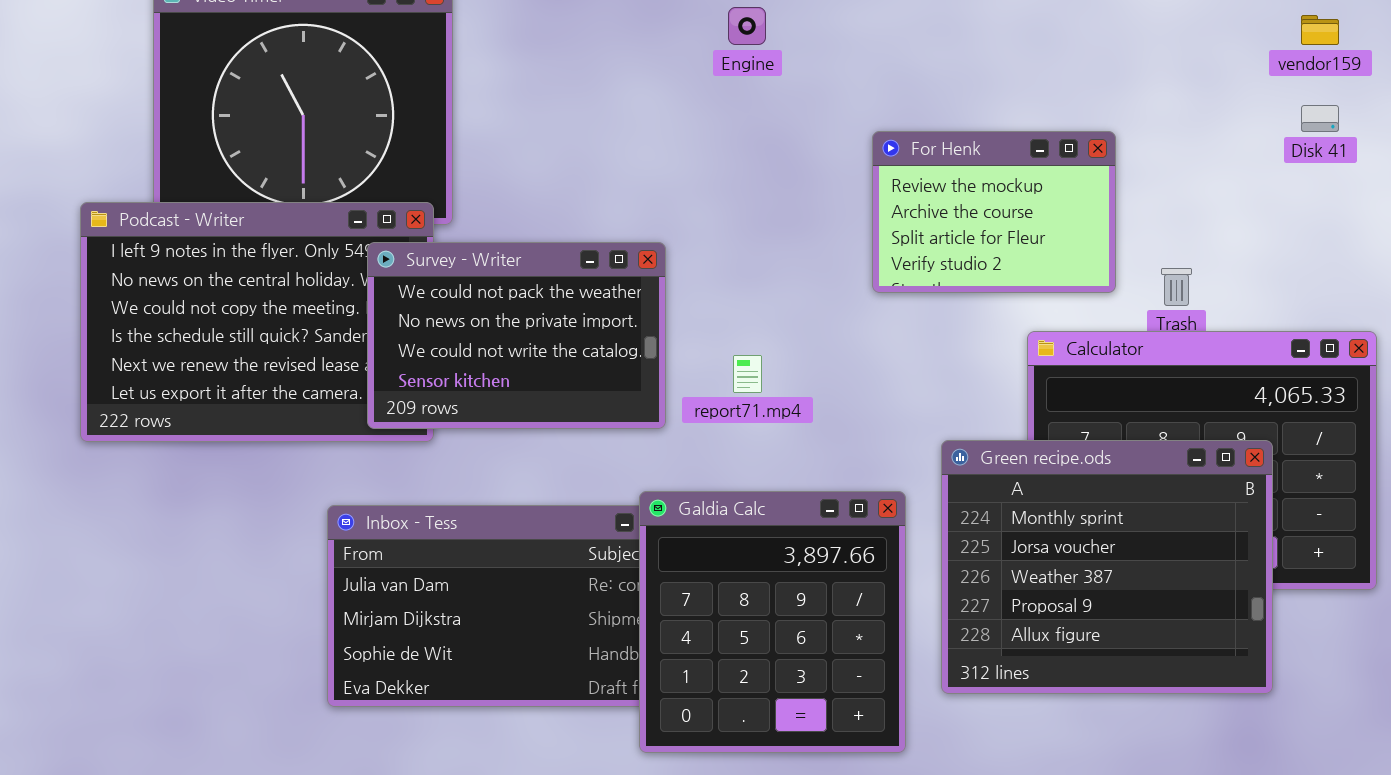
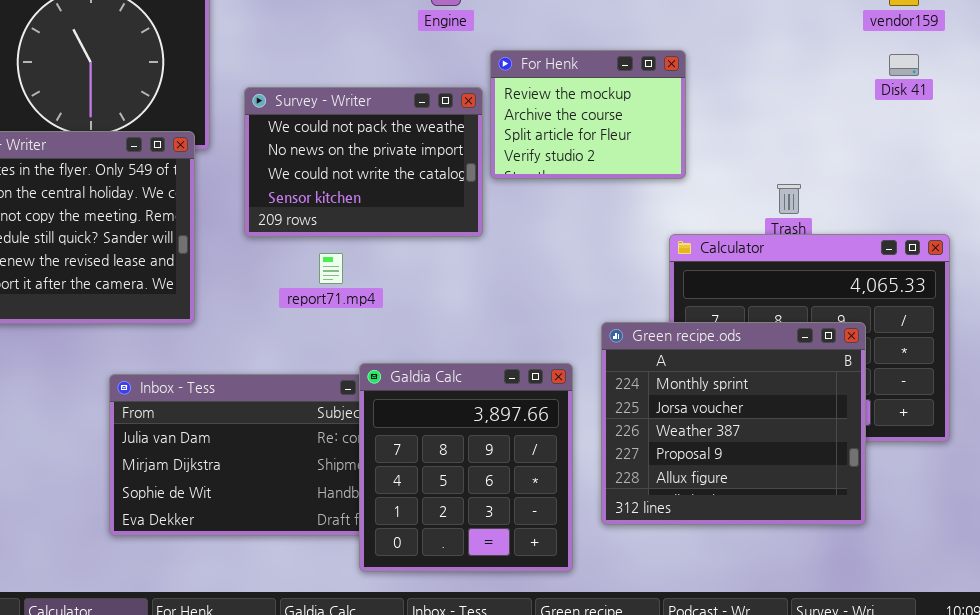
For Henk: [872,131,1116,293] -> [490,50,686,179], moved
Survey - Writer: [367,242,666,429] -> [244,87,483,237], moved
report71.mp4: [733,355,762,393] -> [319,253,343,284], moved

